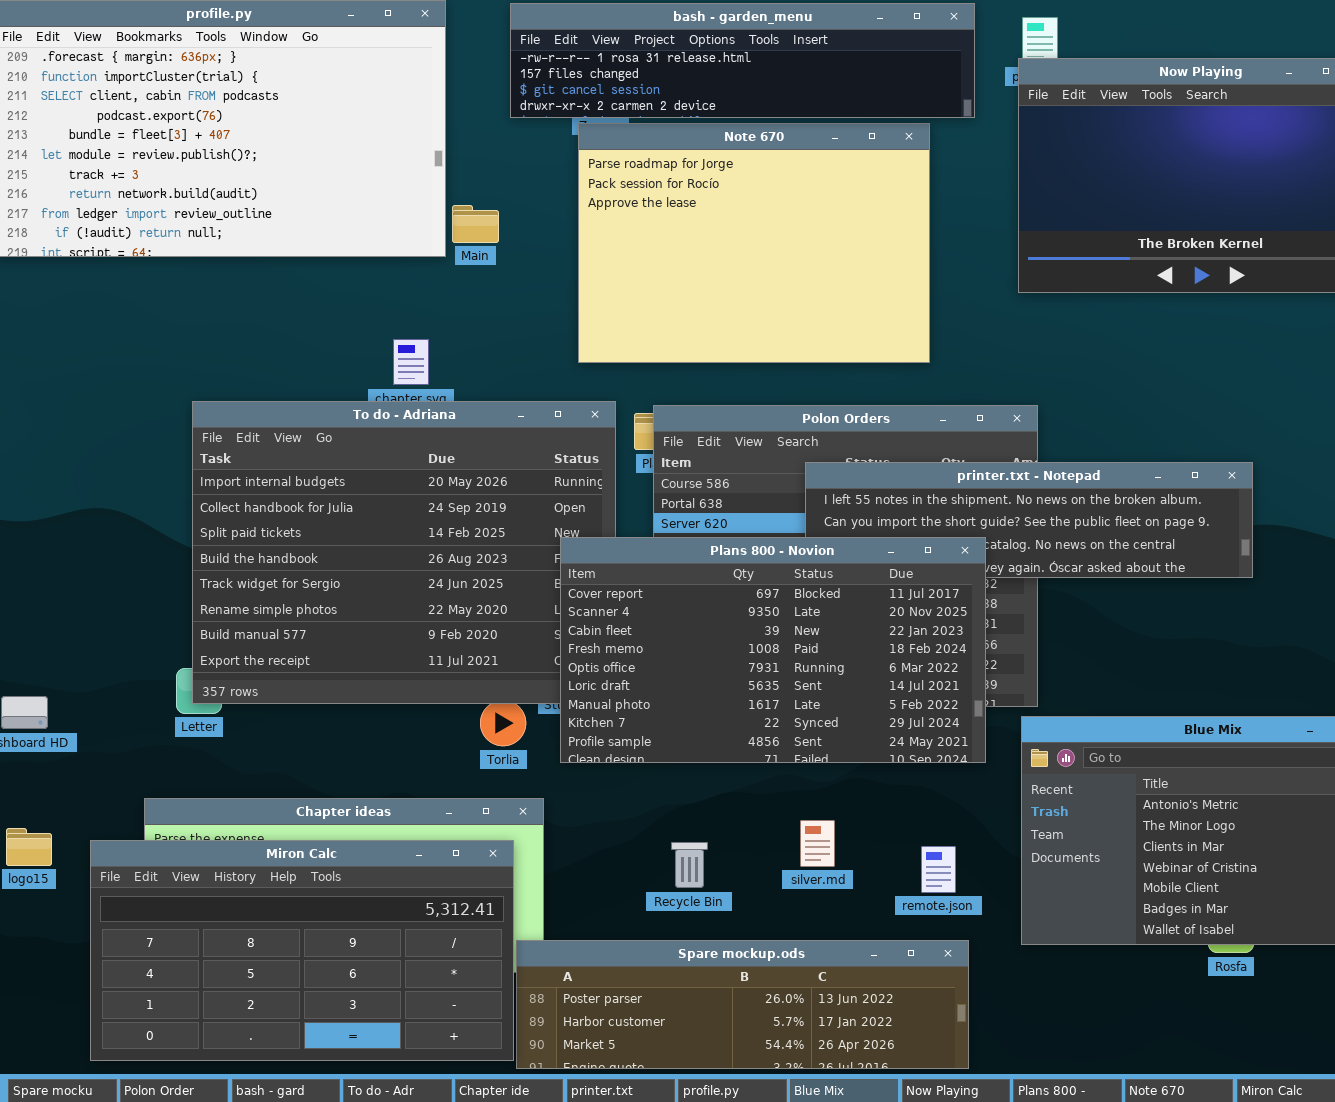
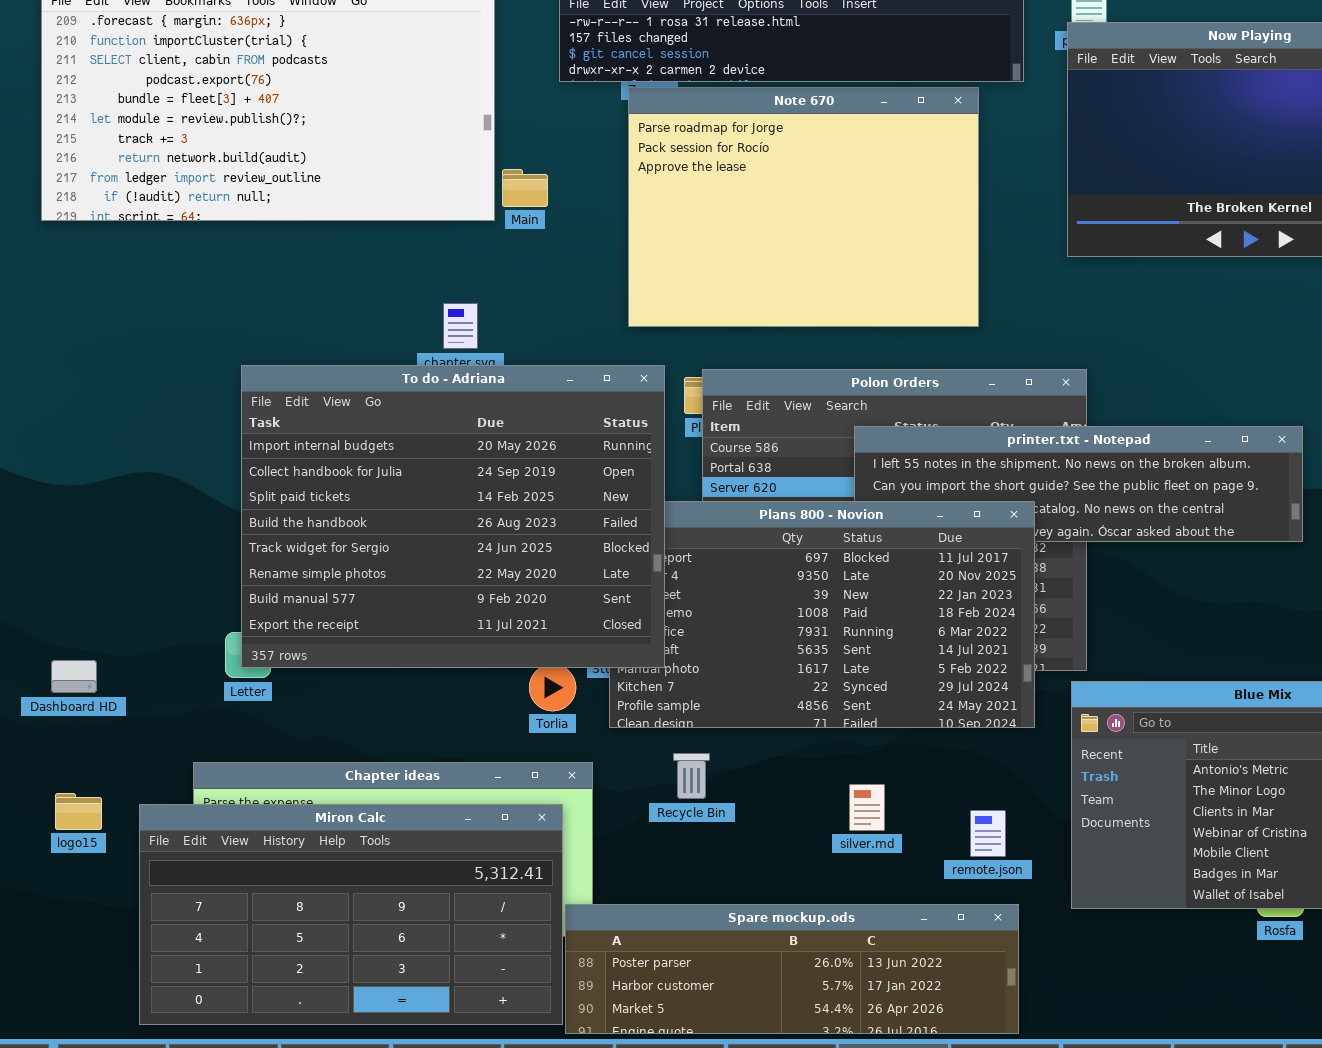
To do - Adriana: [192,401,616,704] -> [241,365,665,668], raised
Recycle Bin: [671,842,708,888] -> [673,753,710,799], moved

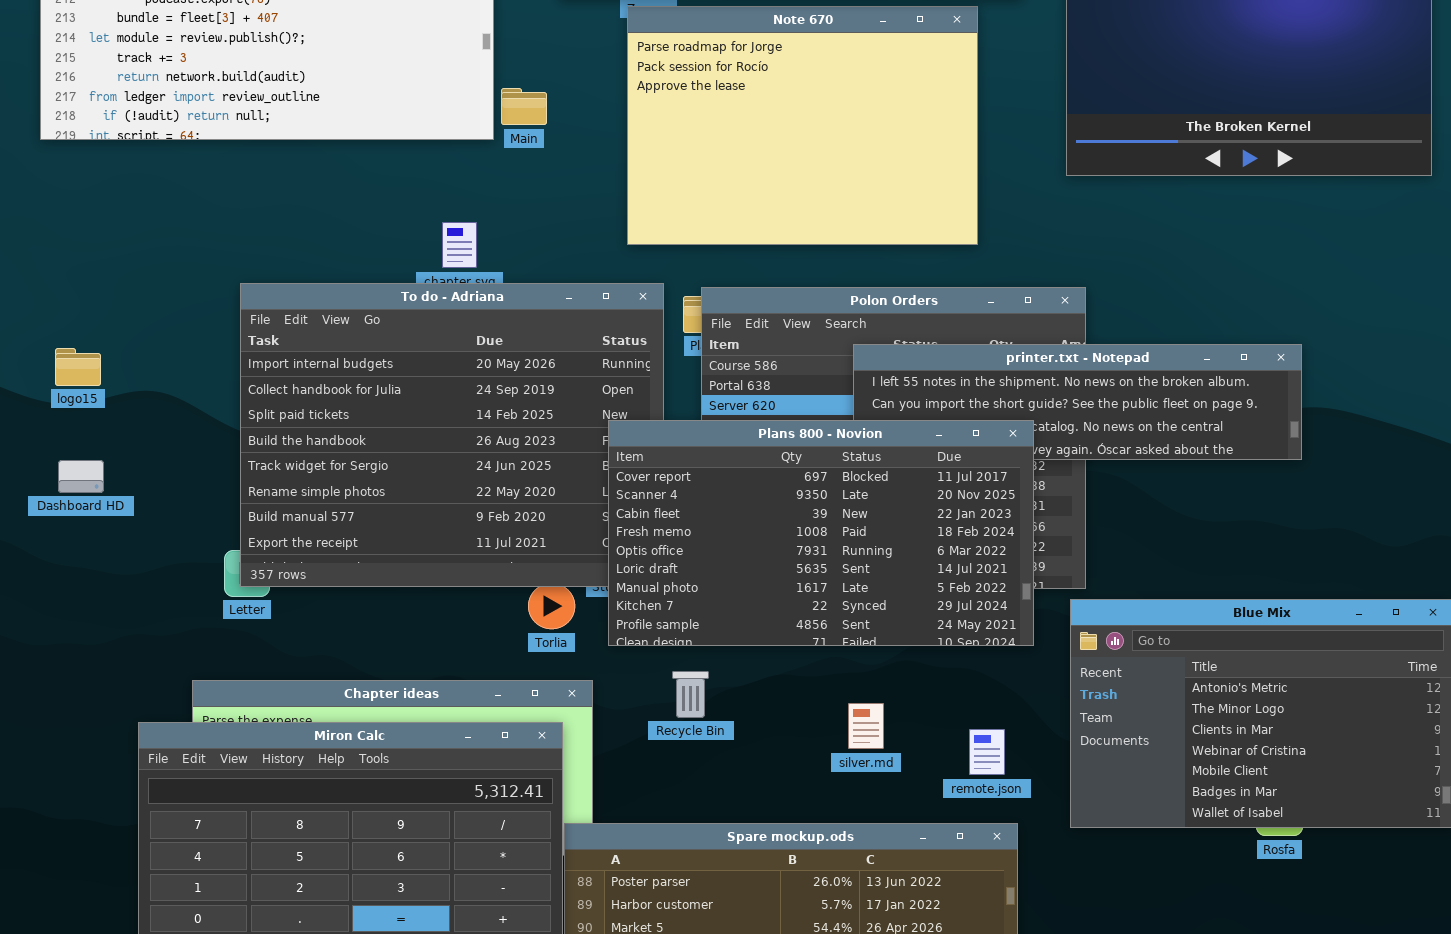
Plans 800 - Novion: [609,501,1035,728] -> [608,420,1034,646], raised
Dashboard HD: [51,660,97,693] -> [58,460,104,493], moved
logo15: [55,793,102,830] -> [55,348,101,386], moved

